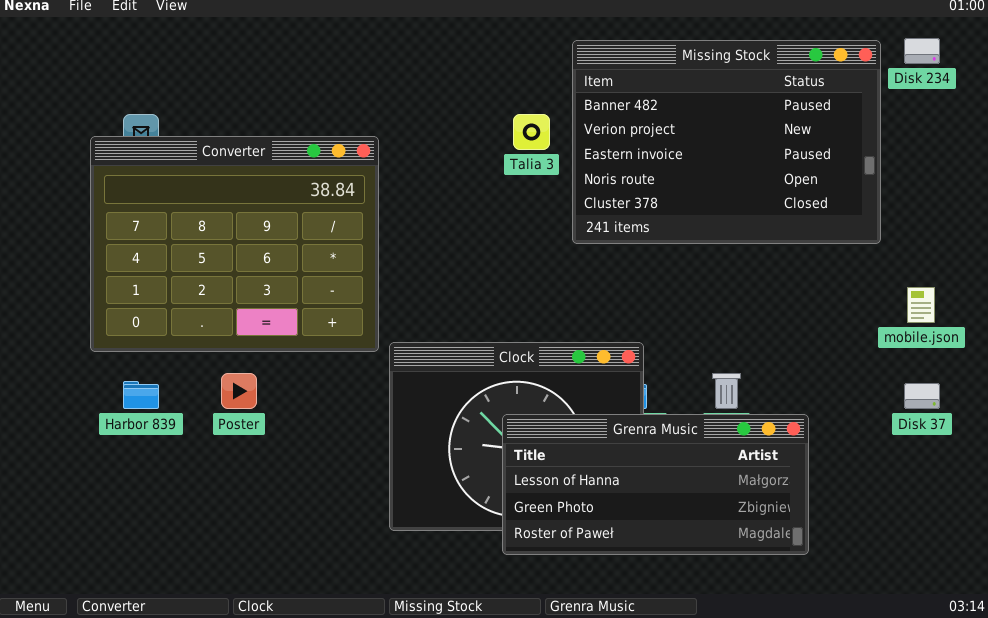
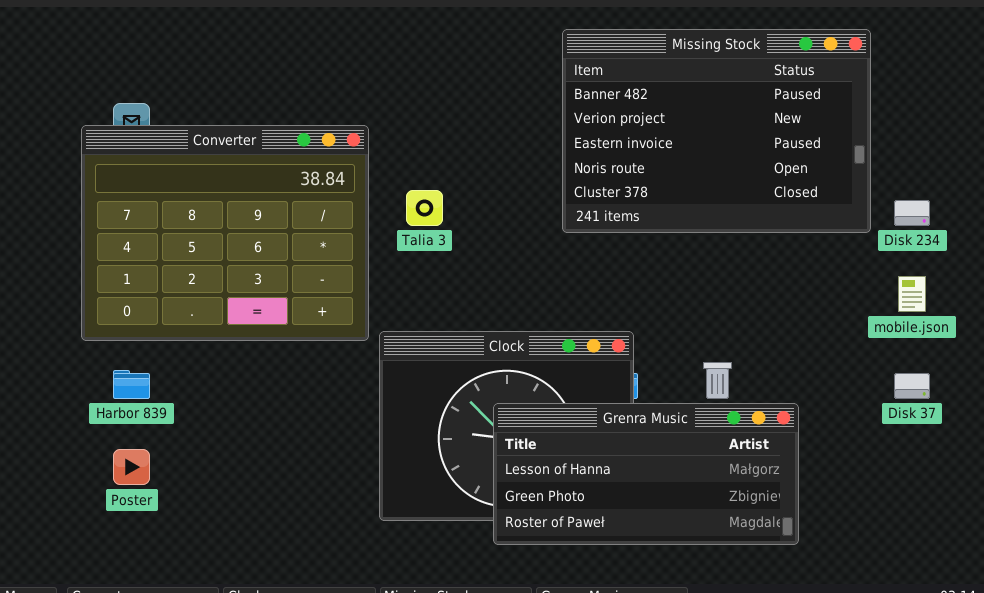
Disk 234: [904,38,940,64] -> [894,200,930,226], moved
Talia 3: [513,114,550,150] -> [406,190,443,226], moved
Poster: [221,373,257,409] -> [113,449,150,485], moved

